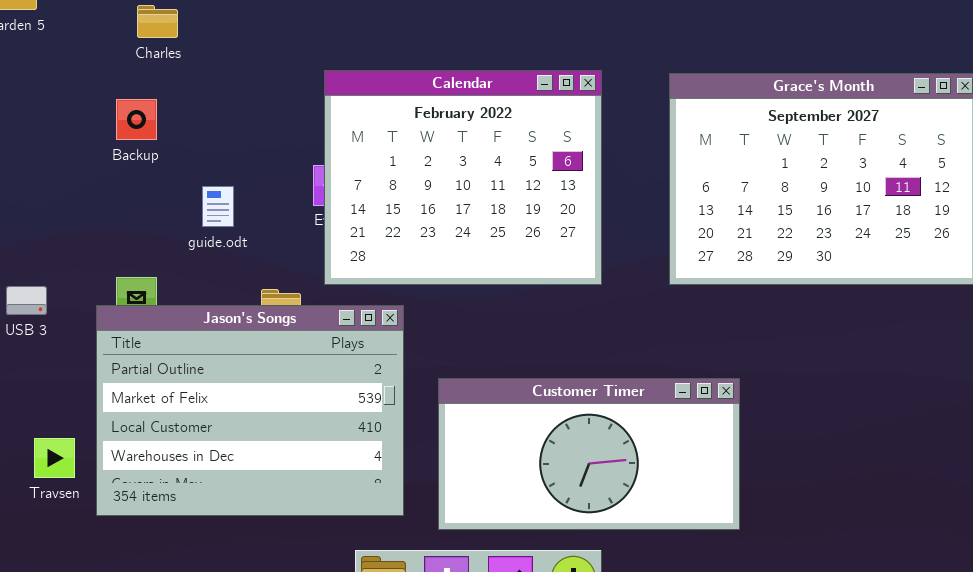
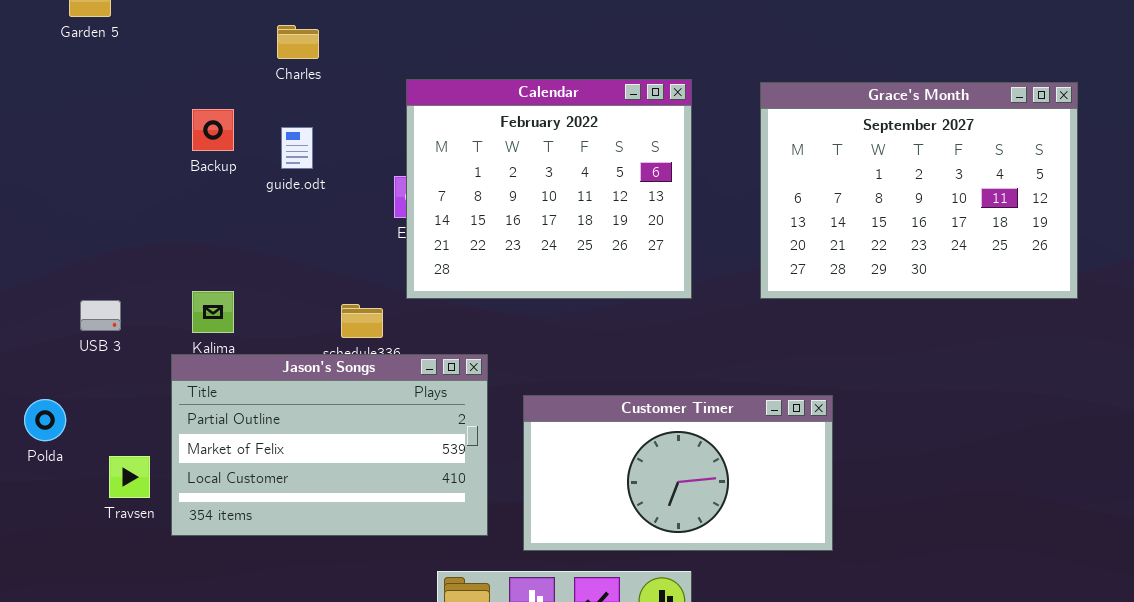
Charles: [137,5,178,38] -> [277,25,319,59], moved
guide.odt: [202,186,234,227] -> [281,127,313,169], moved
Jason's Songs: [96,305,404,516] -> [171,354,488,536], resized

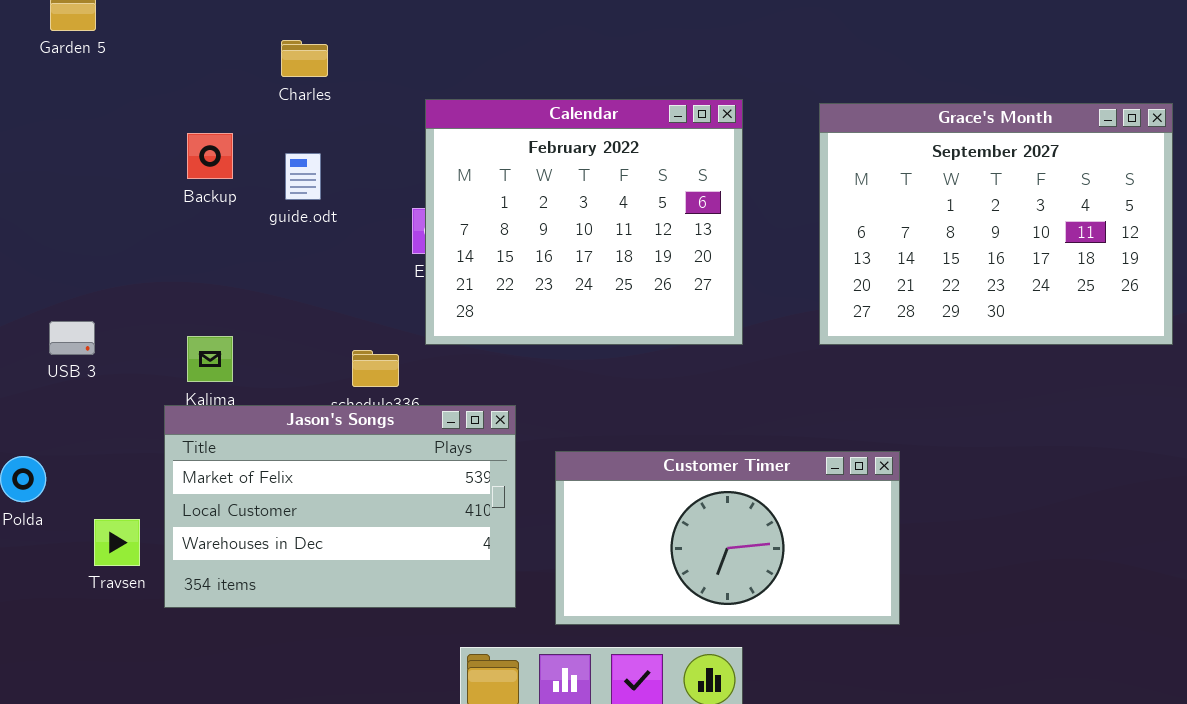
USB 3: [80,300,121,331] -> [49,321,95,355], moved
Jason's Songs: [171,354,488,536] -> [164,405,516,608], scrolled down 1 row

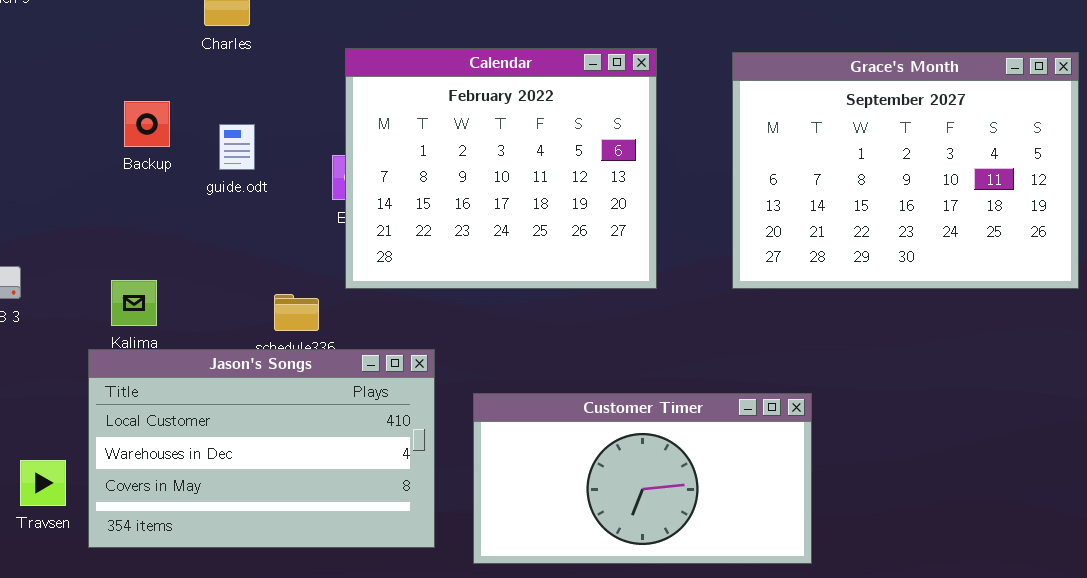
Backup: [187,133,233,179] -> [124,101,170,147], moved
guide.odt: [285,153,321,200] -> [219,124,255,170], moved
Jason's Songs: [164,405,516,608] -> [88,349,435,548], scrolled down 1 row

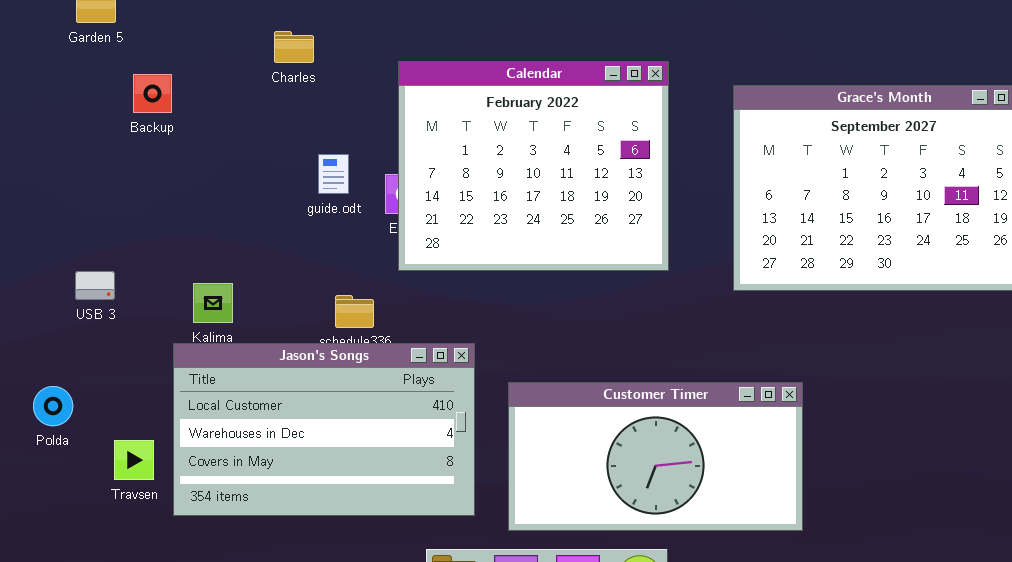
Calendar: [345,48,657,289] -> [398,61,669,271], moved
Backup: [124,101,170,147] -> [133,74,172,113], moved
guide.odt: [219,124,255,170] -> [318,154,349,194], moved

